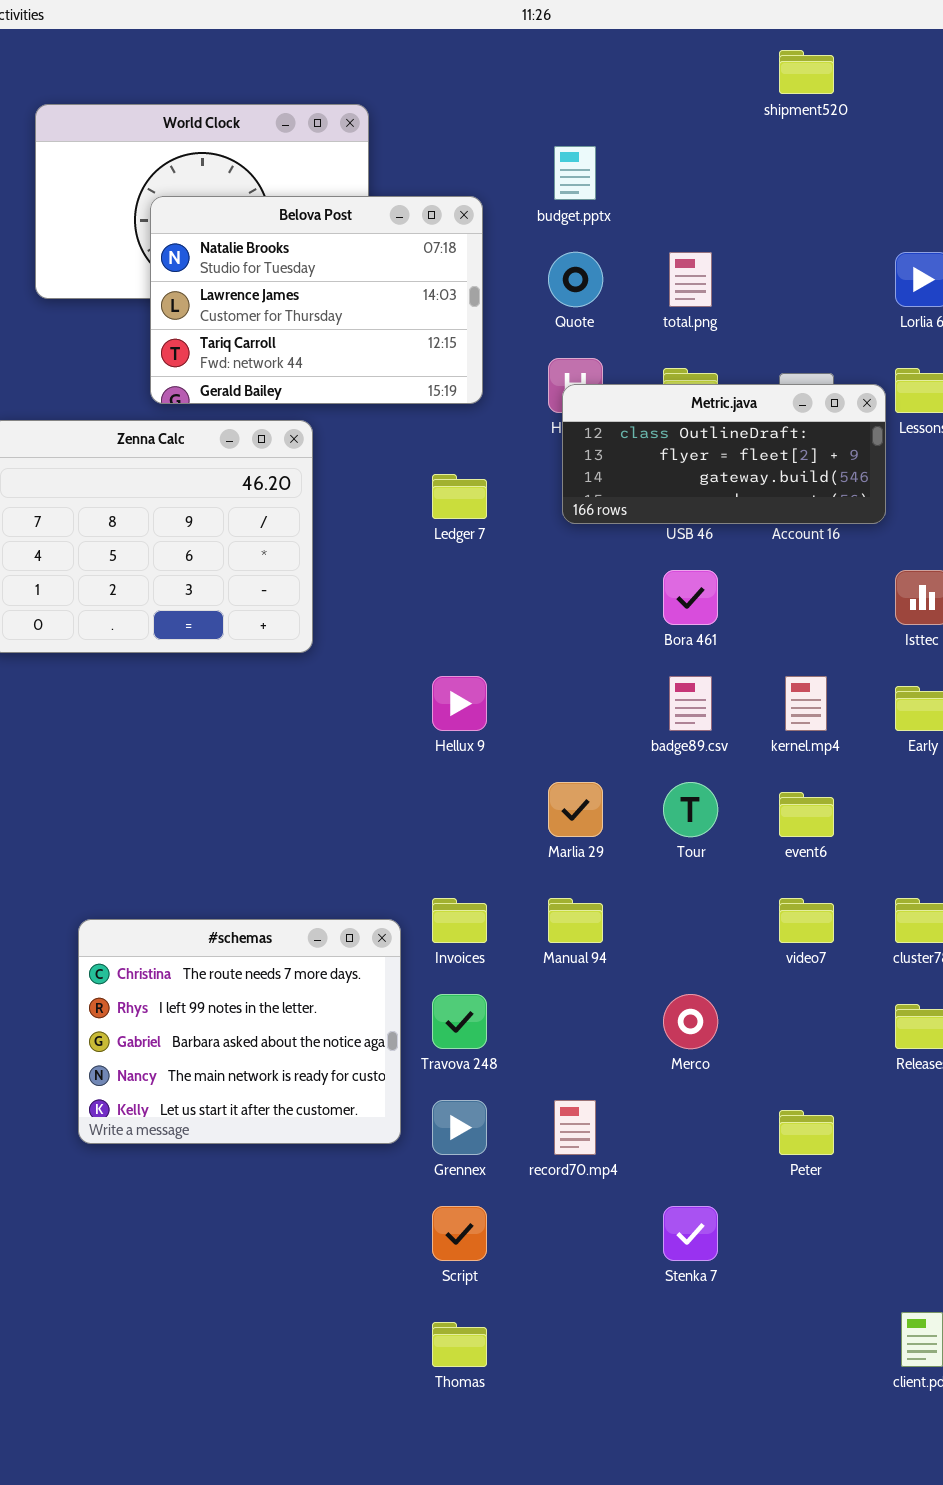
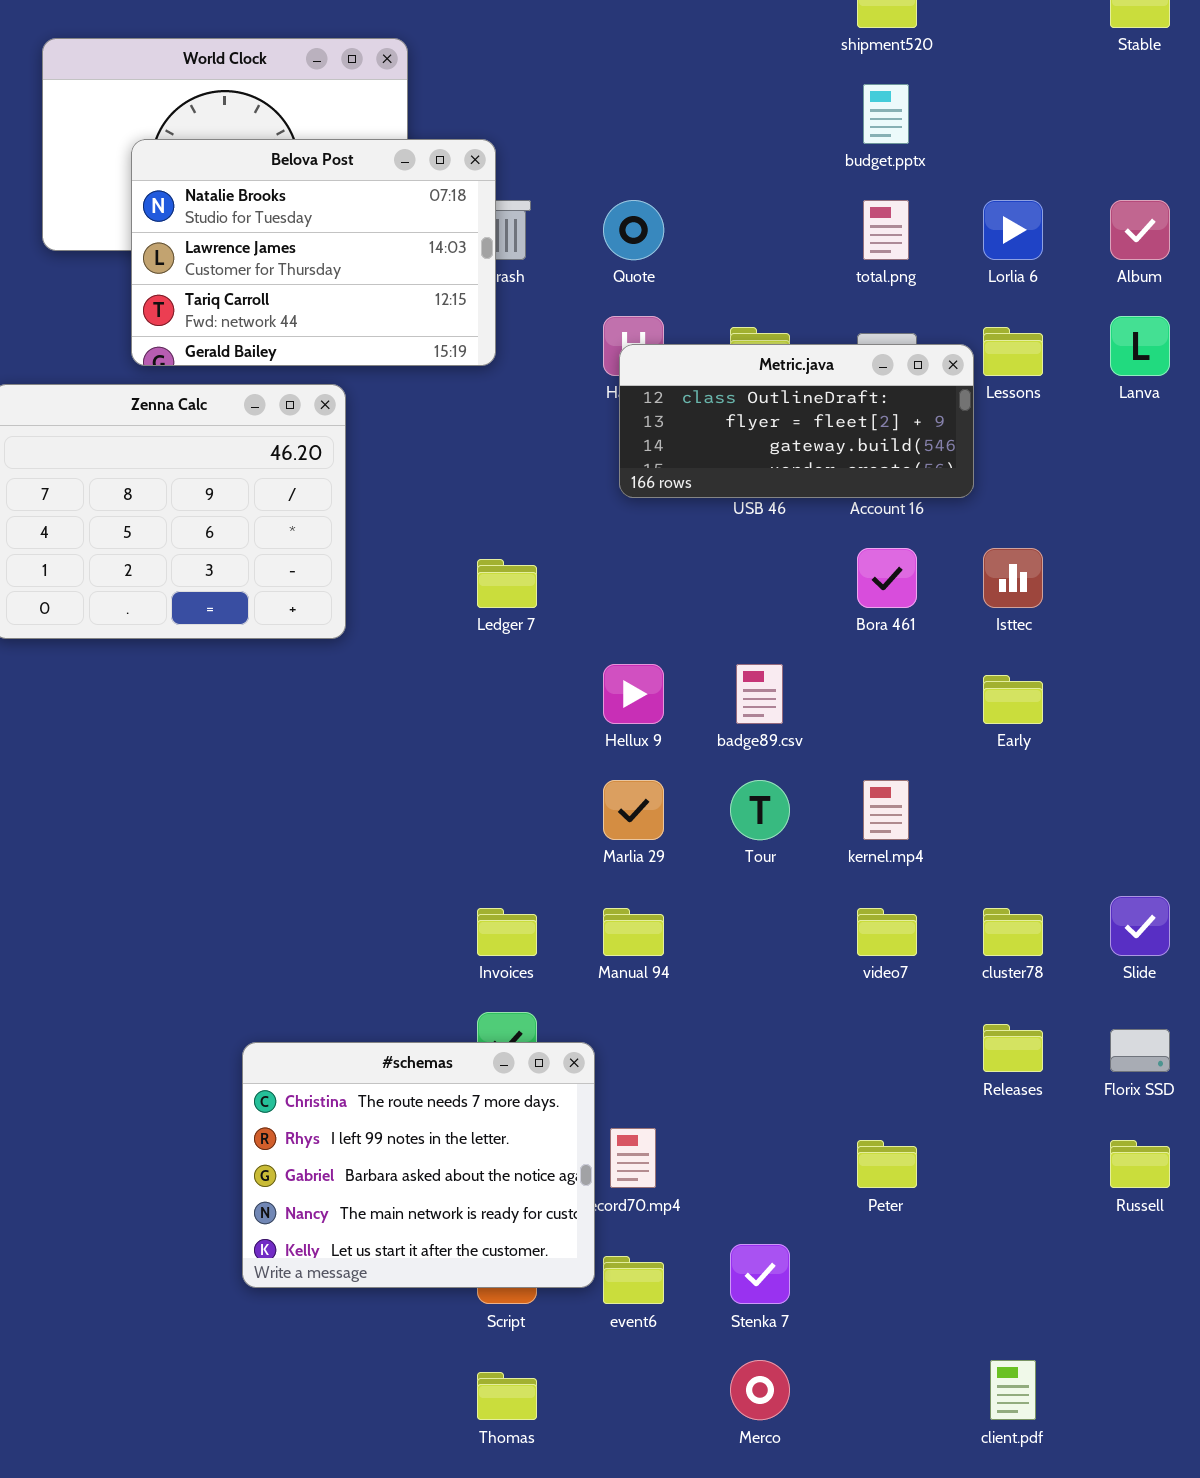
budget.pptx: [554,146,596,200] -> [863,84,909,144], moved
Belova Post: [150,196,483,404] -> [131,139,496,366], moved
total.png: [669,252,712,307] -> [863,200,909,260], moved
Ledger 7: [432,474,487,519] -> [477,559,537,608], moved
Bora 461: [663,570,718,625] -> [857,548,917,608], moved
Hellux 9: [432,676,487,731] -> [603,664,664,724], moved
kernel.mp4: [785,676,827,731] -> [863,780,909,840], moved
event6: [779,792,834,837] -> [603,1256,664,1304], moved
#schemas: [78,919,401,1144] -> [242,1042,595,1288], moved
Merco: [663,994,718,1049] -> [730,1360,790,1420], moved

